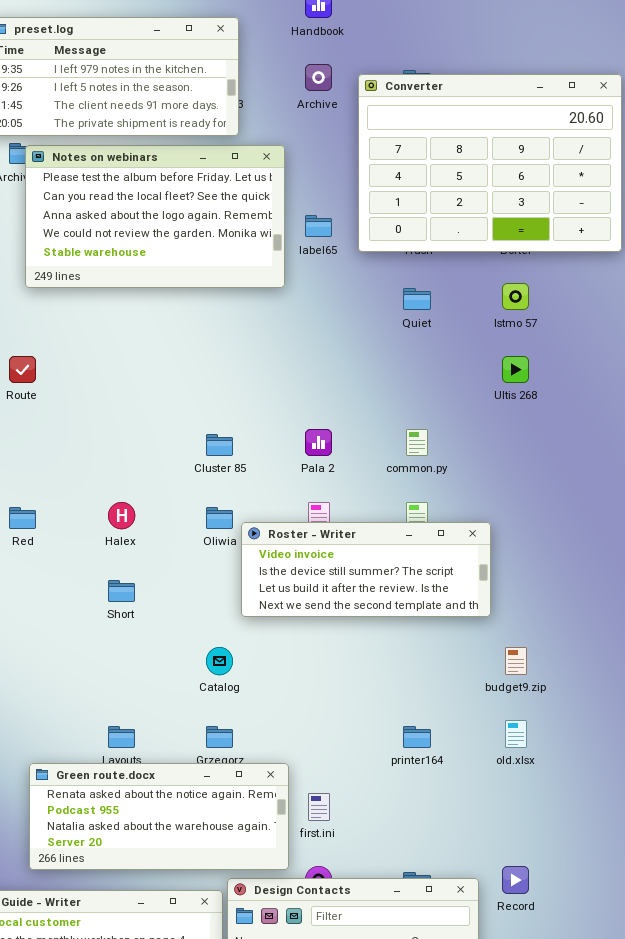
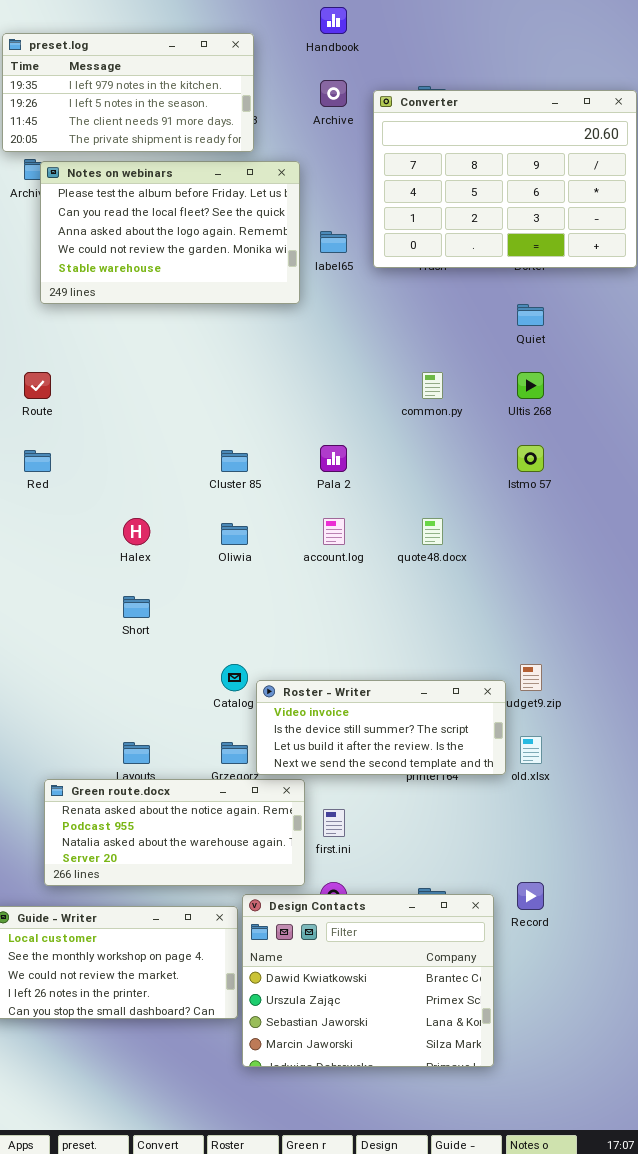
Istmo 57: [502,283,529,310] -> [517,445,544,472], moved
Quiet: [403,288,431,310] -> [517,304,544,326], moved
common.py: [406,429,428,456] -> [422,372,443,399], moved
Red: [9,507,36,529] -> [24,450,51,472], moved
Roster - Writer: [241,522,491,617] -> [256,680,506,775], moved

